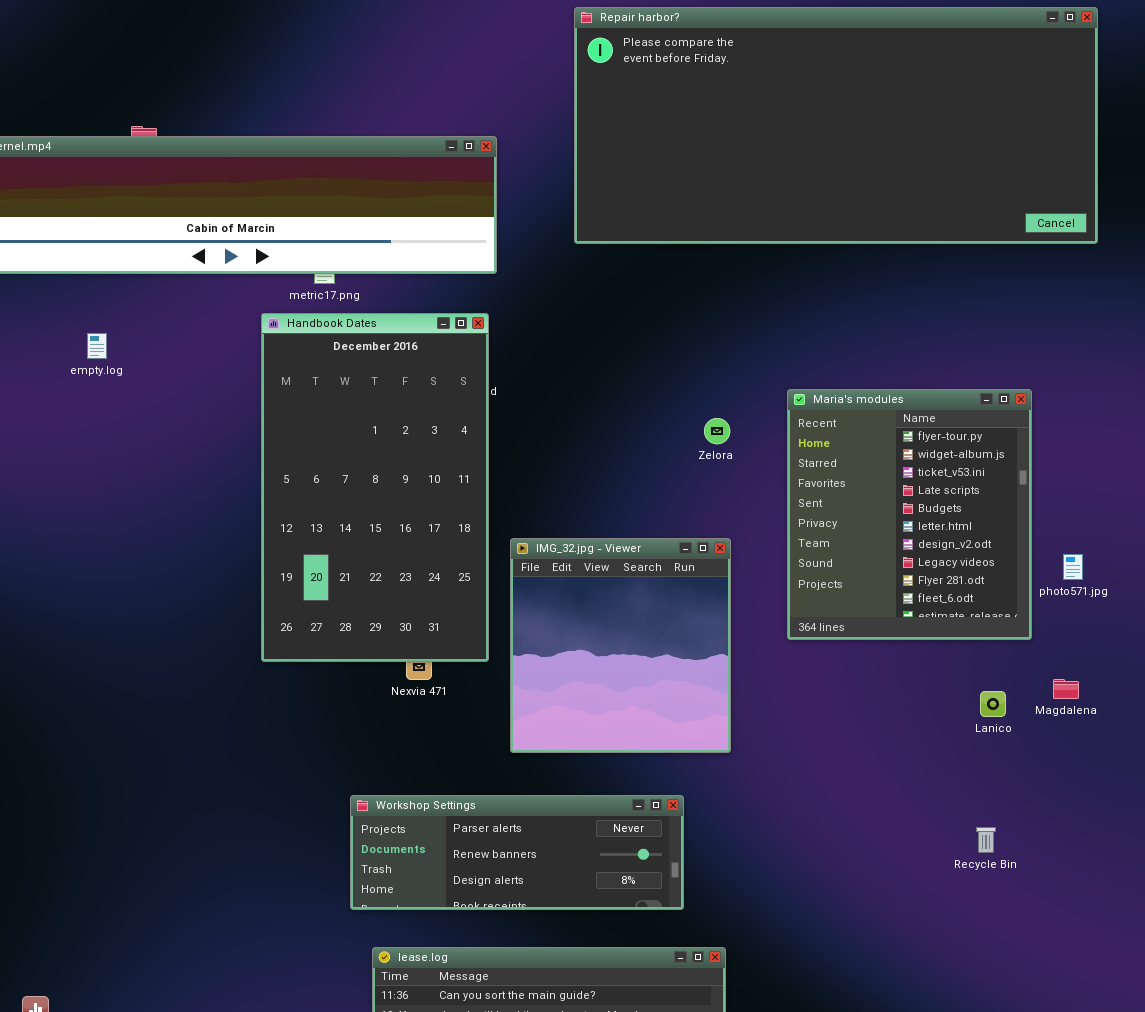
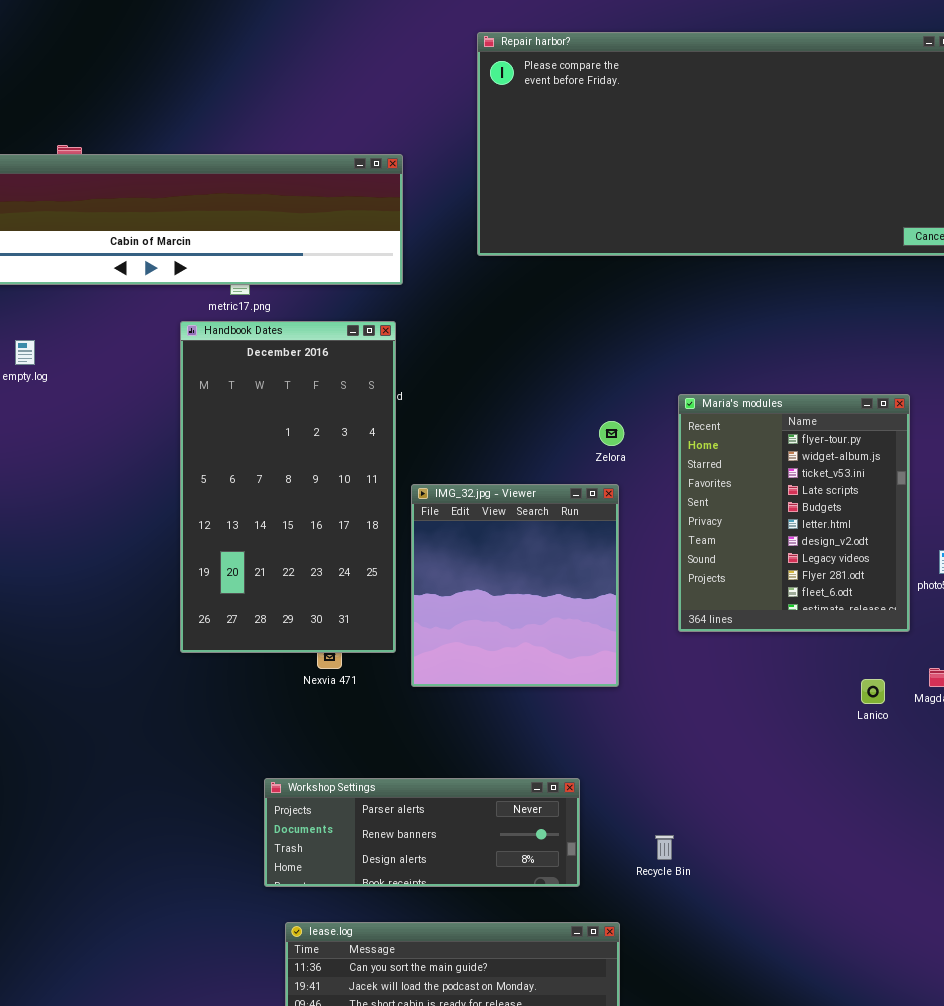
IMG_32.jpg - Viewer: [510,538,731,753] -> [411,484,619,687], moved
Recycle Bin: [976,827,996,853] -> [655,835,674,860], moved

